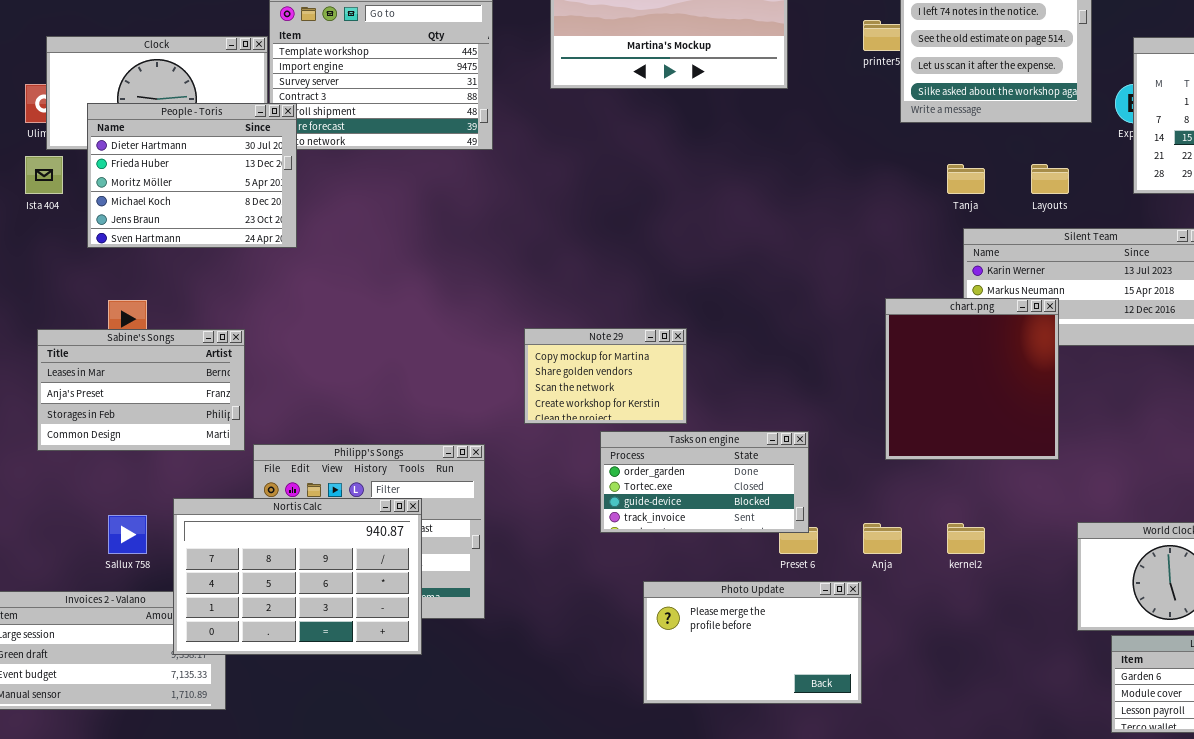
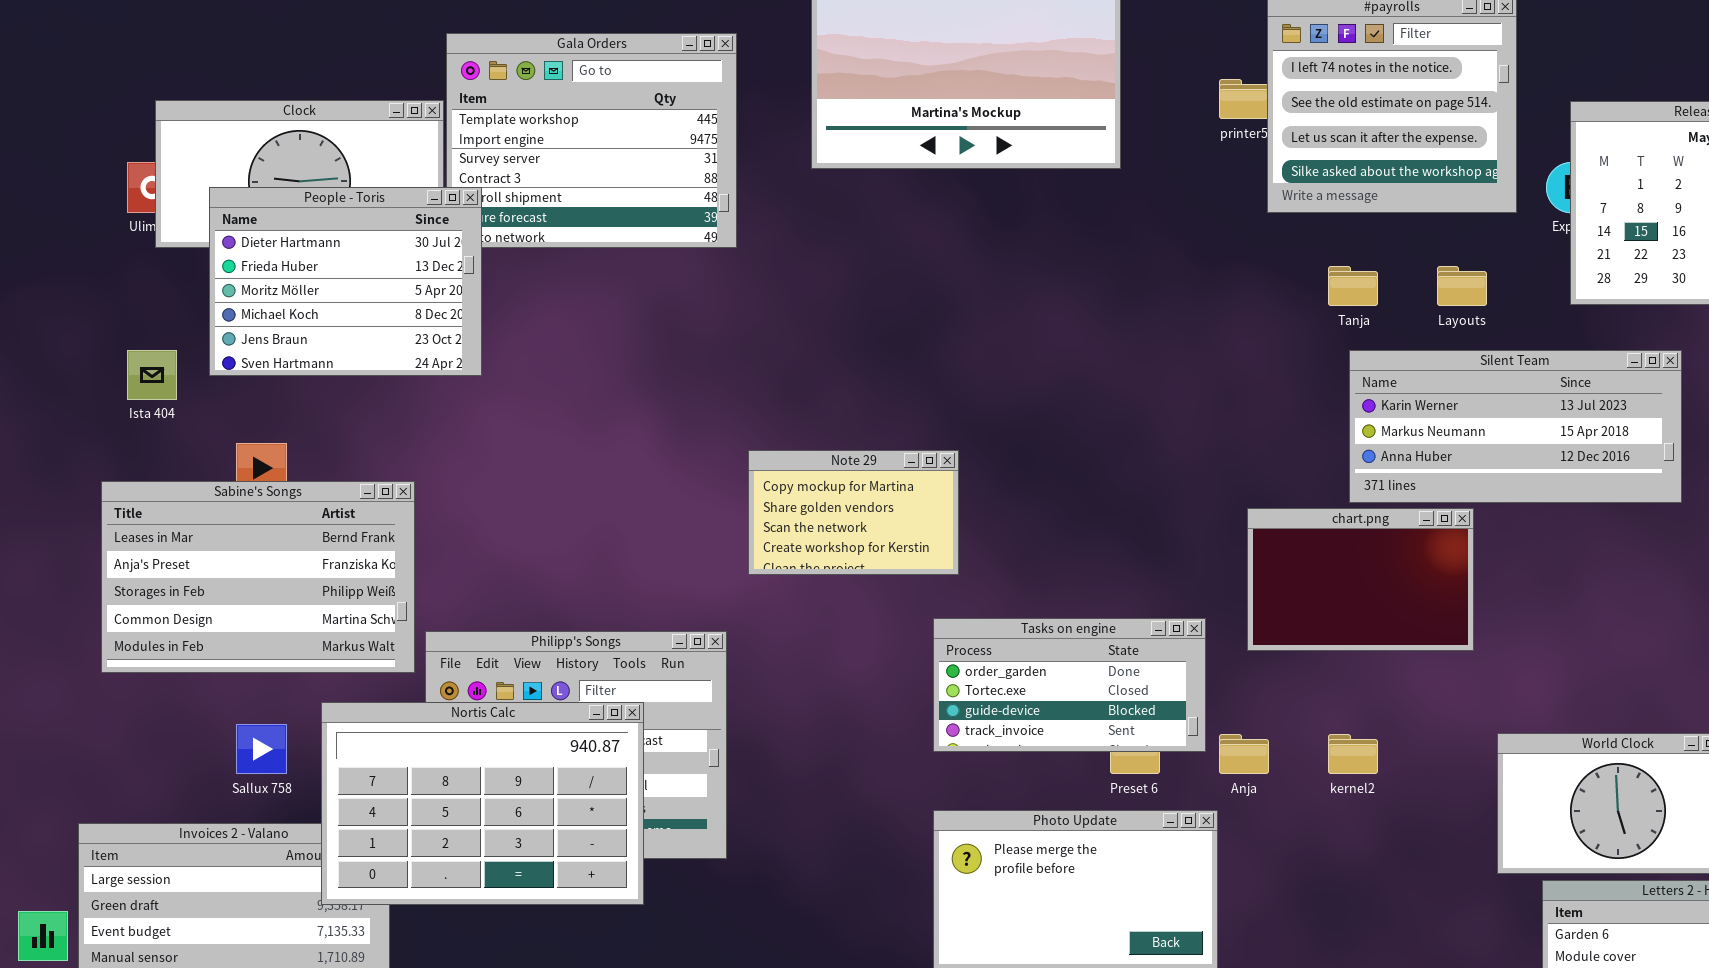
Ista 404: [25,156,63,194] -> [127,350,177,400], moved
chart.png: [885,298,1059,460] -> [1247,508,1474,651], resized
Note 29: [524,328,687,424] -> [748,450,959,575], moved
Sabine's Songs: [37,329,245,451] -> [101,481,415,673], resized
Tasks on engine: [600,431,809,533] -> [933,618,1206,752], moved

